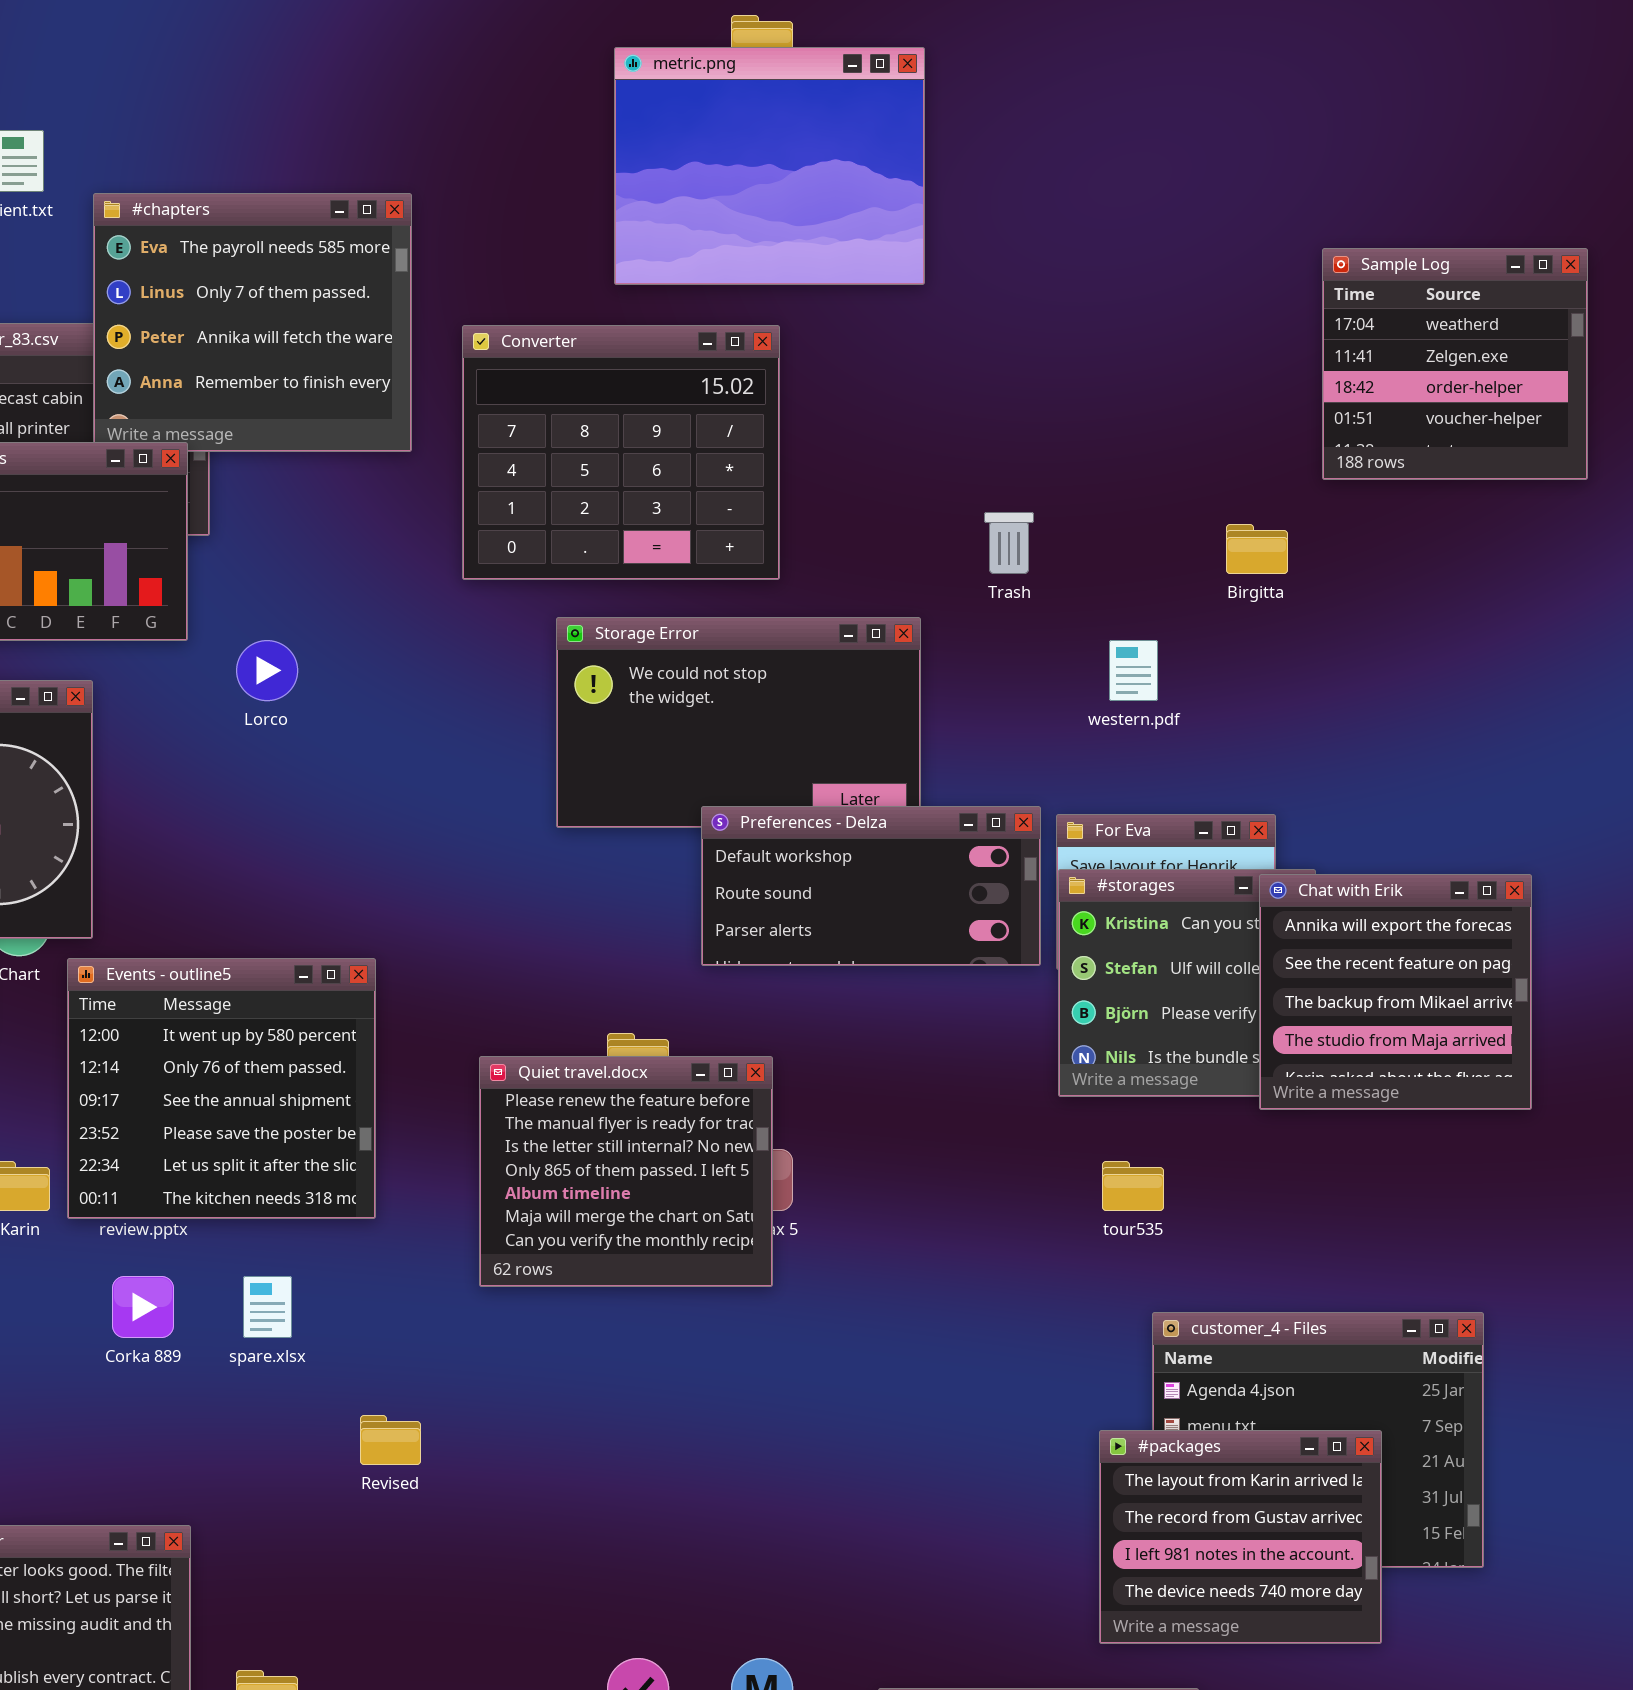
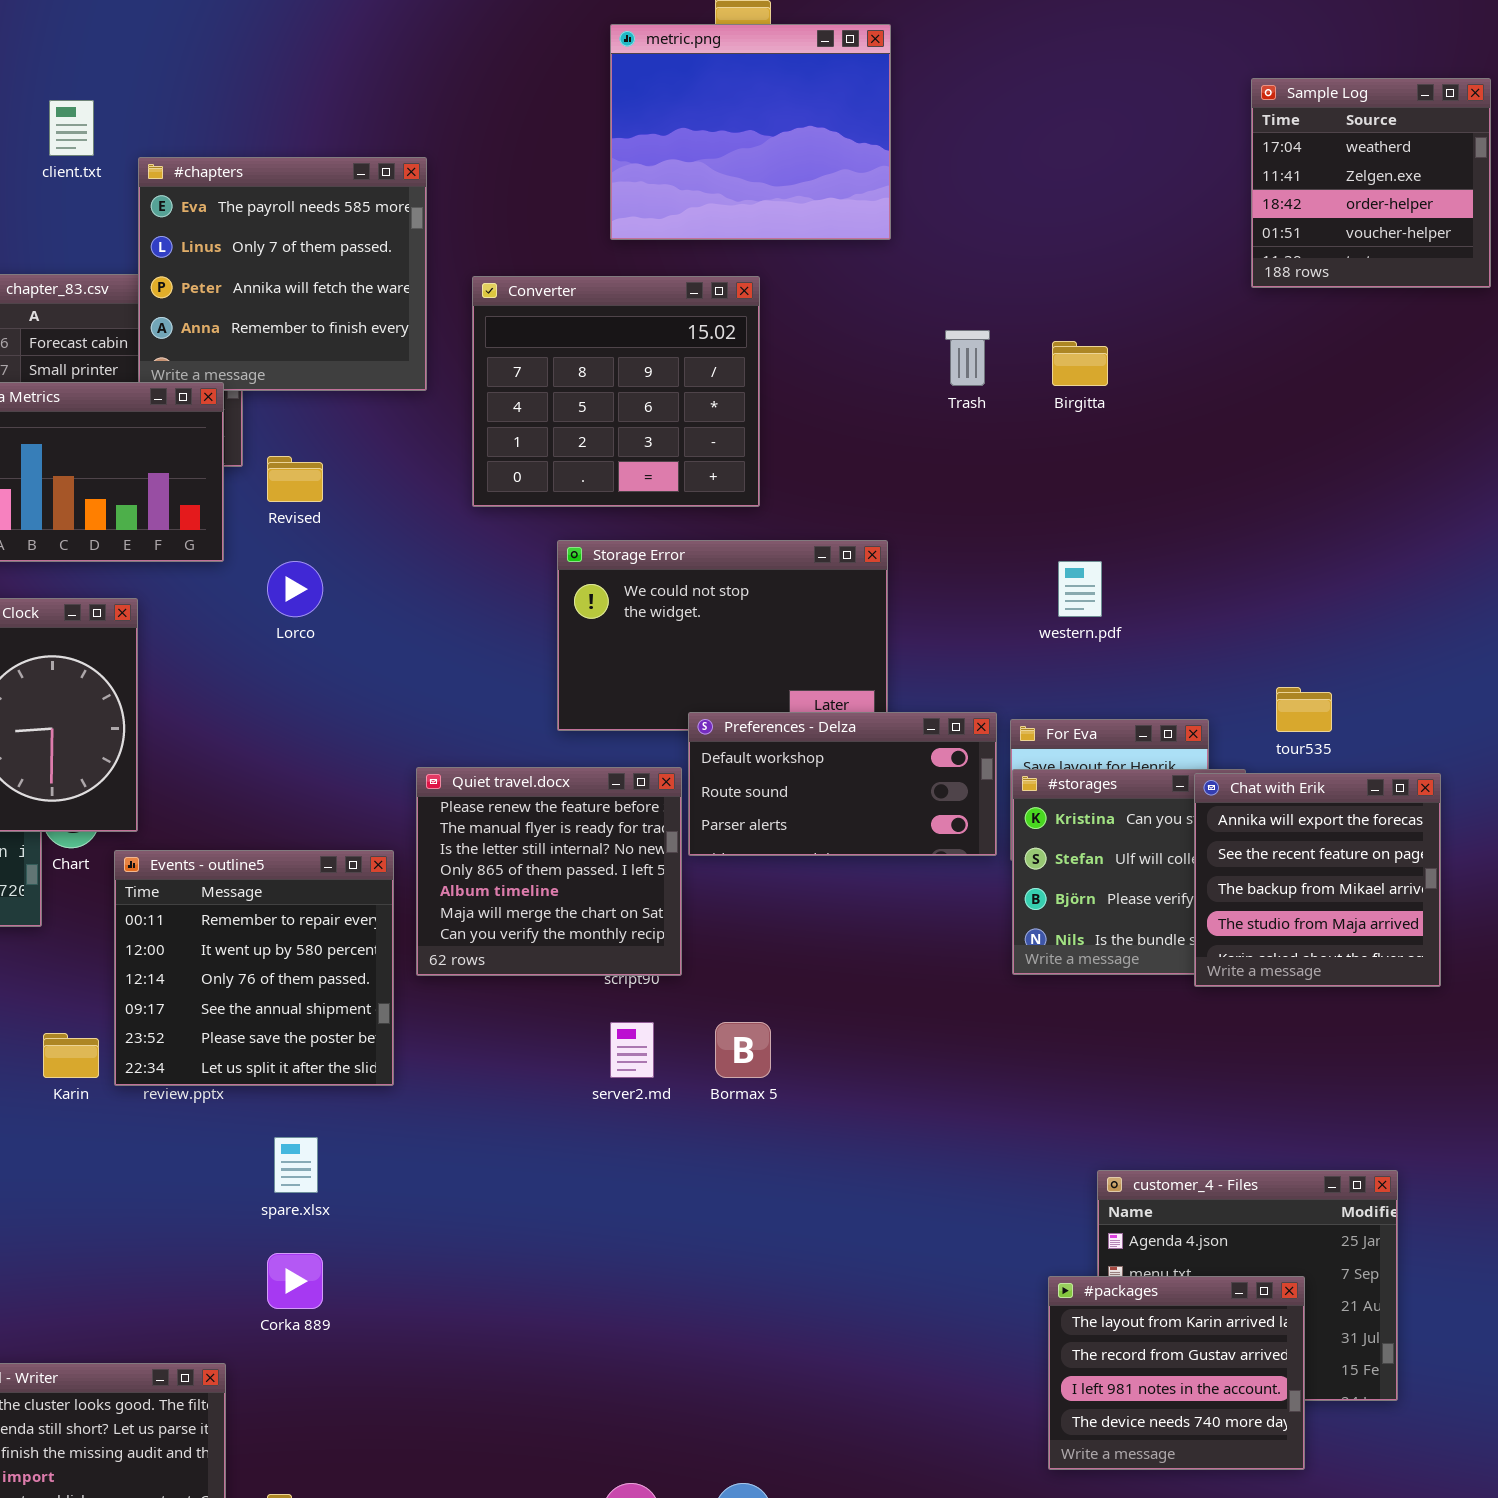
Sample Log: [1322,248,1588,480] -> [1251,78,1491,288], moved
Trash: [984,512,1034,574] -> [945,330,990,386], moved
Birgitta: [1226,524,1288,574] -> [1052,341,1108,386], moved
Events - outline5: [67,958,376,1219] -> [114,850,394,1086], scrolled up 1 row
Quiet travel.docx: [479,1056,773,1287] -> [416,767,682,976], moved
tour535: [1102,1161,1164,1211] -> [1276,687,1332,732], moved
Corka 889: [112,1276,174,1338] -> [267,1253,323,1309], moved
Revised: [360,1415,421,1465] -> [267,456,323,502], moved

